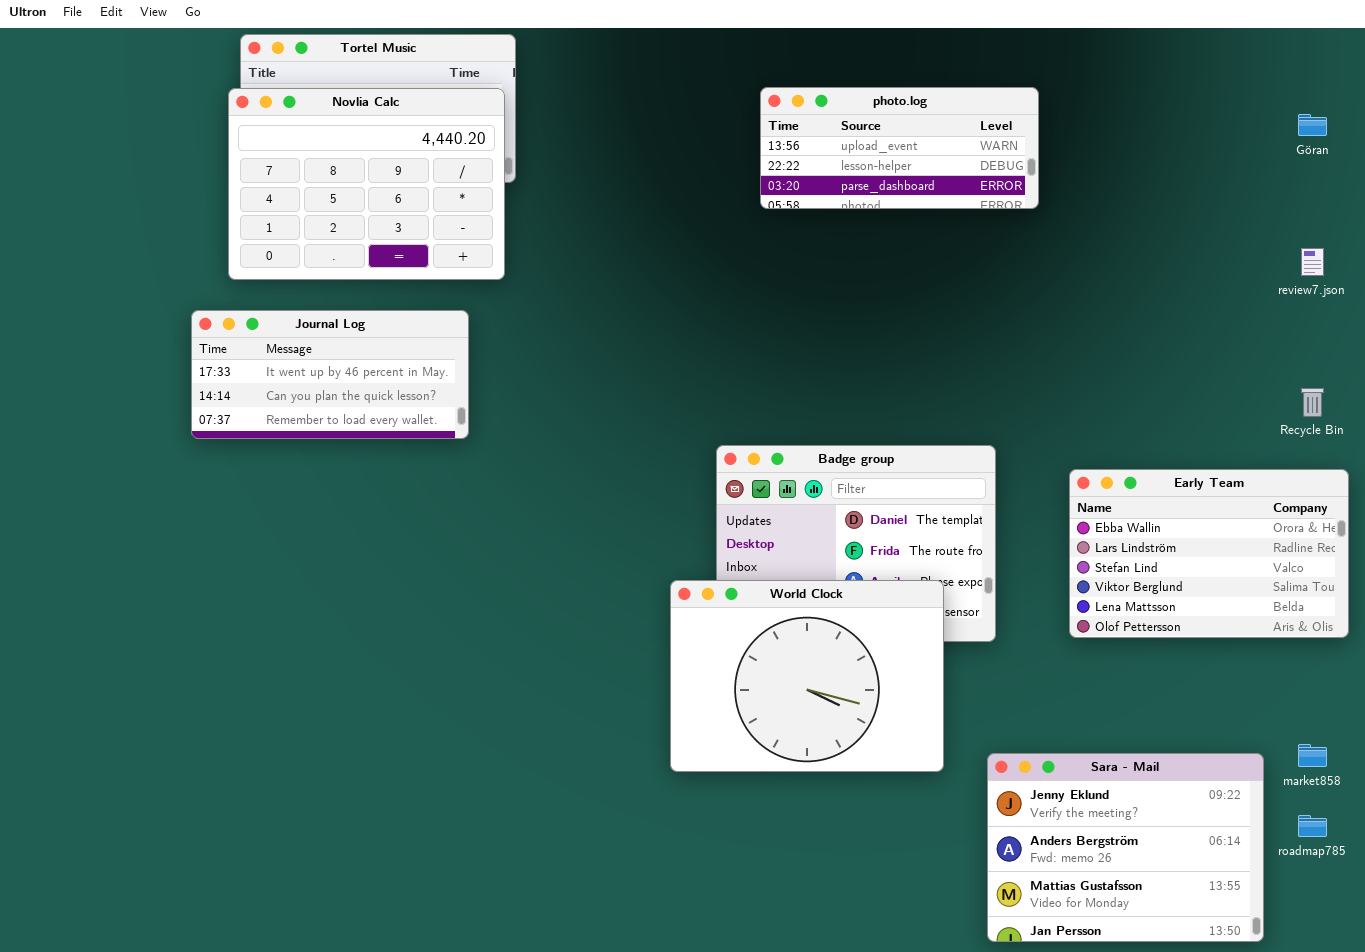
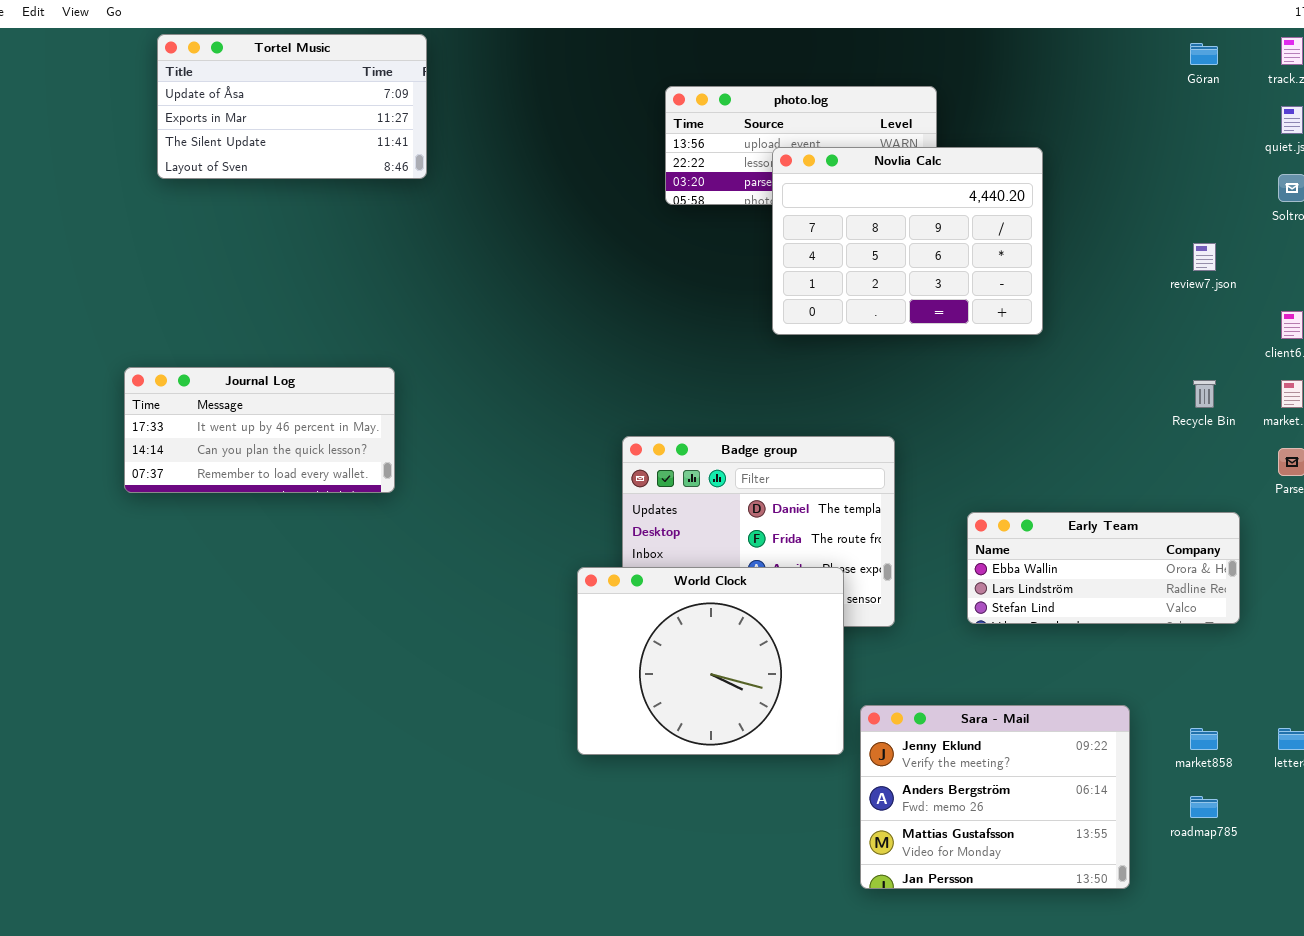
Novlia Calc: [228,88,505,280] -> [772,147,1043,335], moved
Göran: [1298,114,1327,136] -> [1190,43,1218,65], moved
Journal Log: [191,310,469,439] -> [124,367,395,493], moved
Early Team: [1069,469,1349,638] -> [967,512,1240,624], resized
Sara - Mail: [987,753,1264,942] -> [860,705,1130,889], moved

